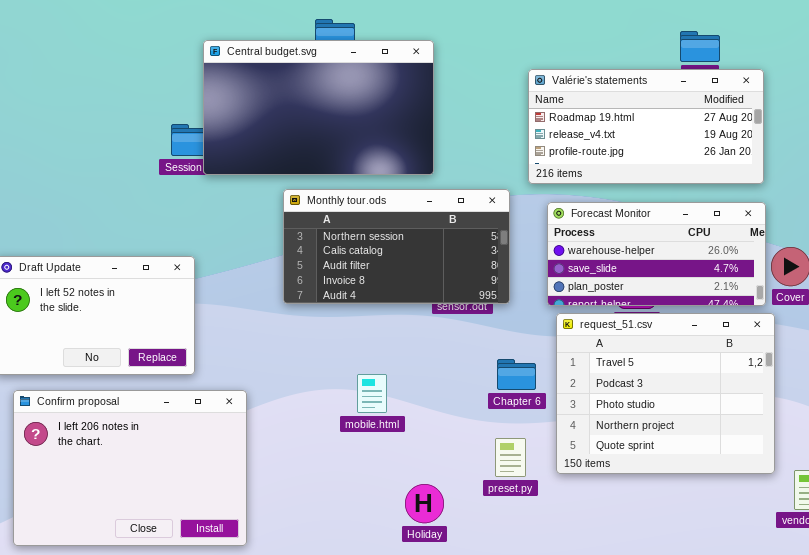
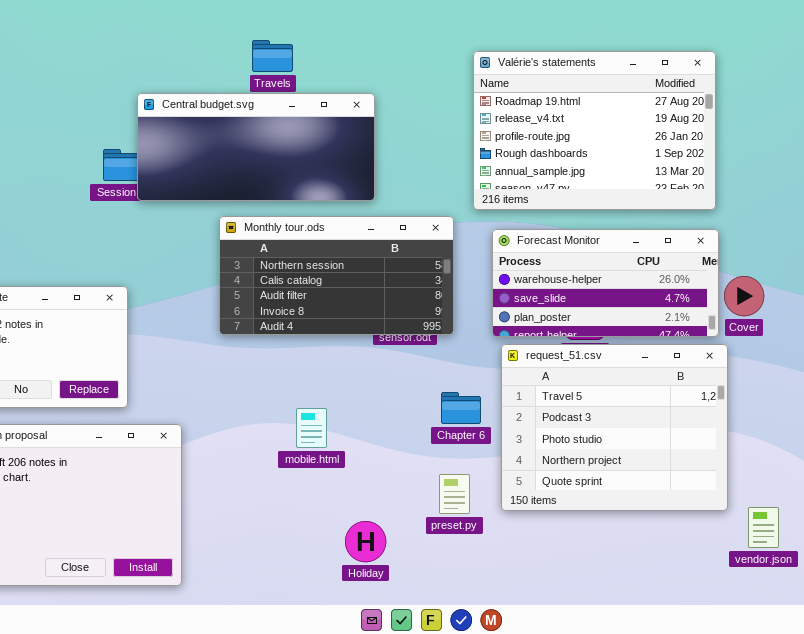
Central budget.svg: [203,40,434,175] -> [137,93,375,201], resized
Valérie's statements: [528,69,764,184] -> [473,51,716,210], resized

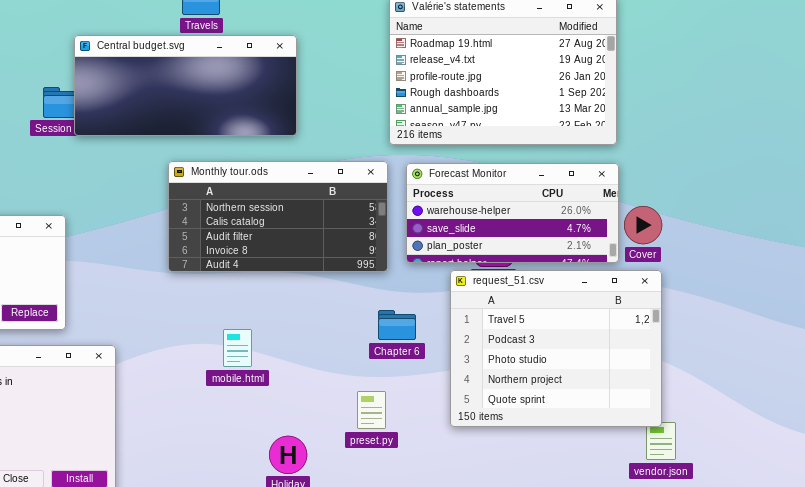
Monthly tour.ods: [219,216,454,335] -> [168,161,388,272], moved
request_51.csv: [501,344,728,511] -> [450,270,662,427], moved
Chapter 6: [441,392,481,424] -> [378,310,416,340], moved

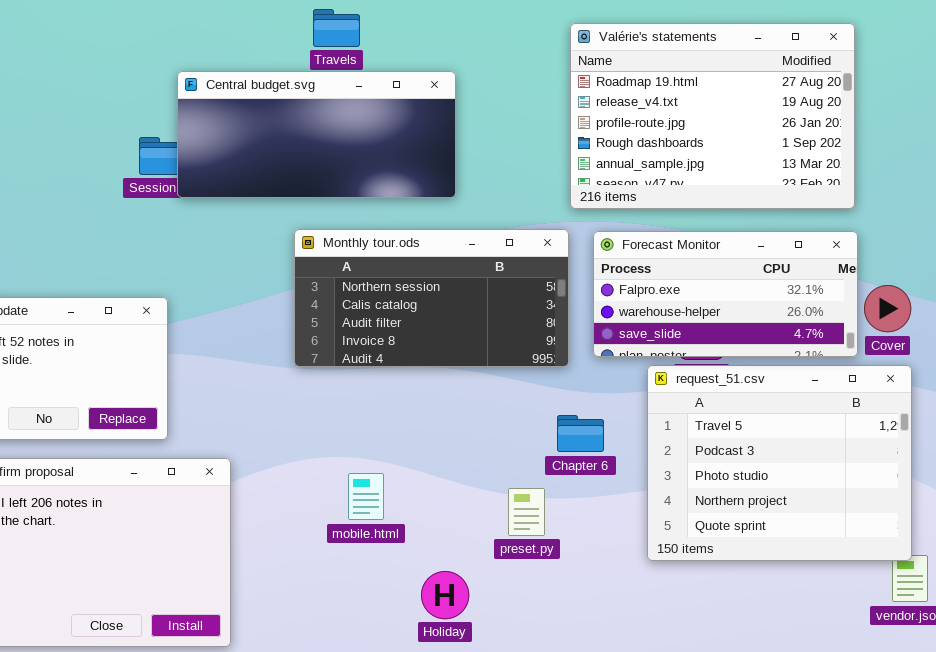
Forecast Monitor: [406,163,619,263] -> [593,231,858,357], scrolled up 1 row
mobile.html: [223,329,252,367] -> [348,473,384,520], moved
preset.py: [357,391,386,429] -> [508,488,545,536], moved

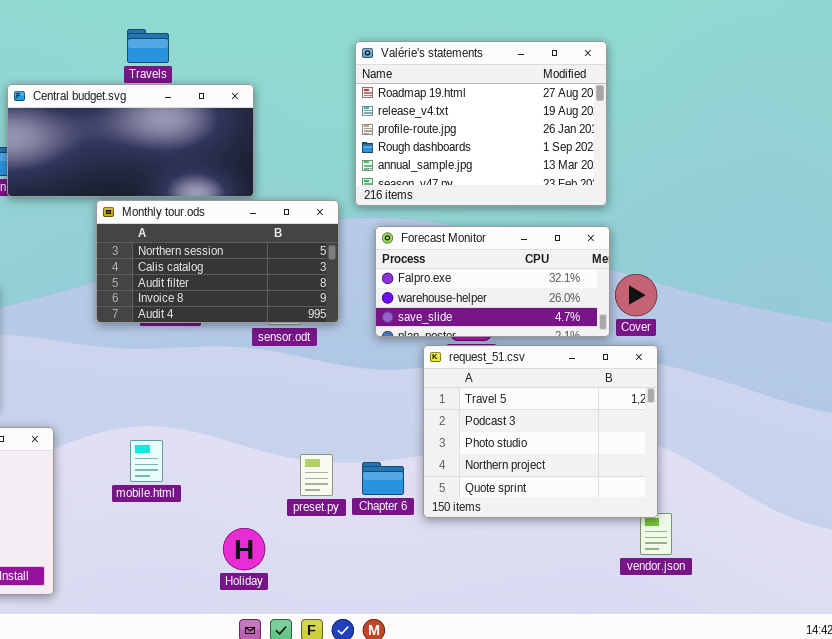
Monthly tour.ods: [294,229,569,367] -> [96,200,339,323], moved
Chapter 6: [557,415,604,452] -> [362,462,404,495], moved
mobile.html: [348,473,384,520] -> [130,440,163,482], moved

